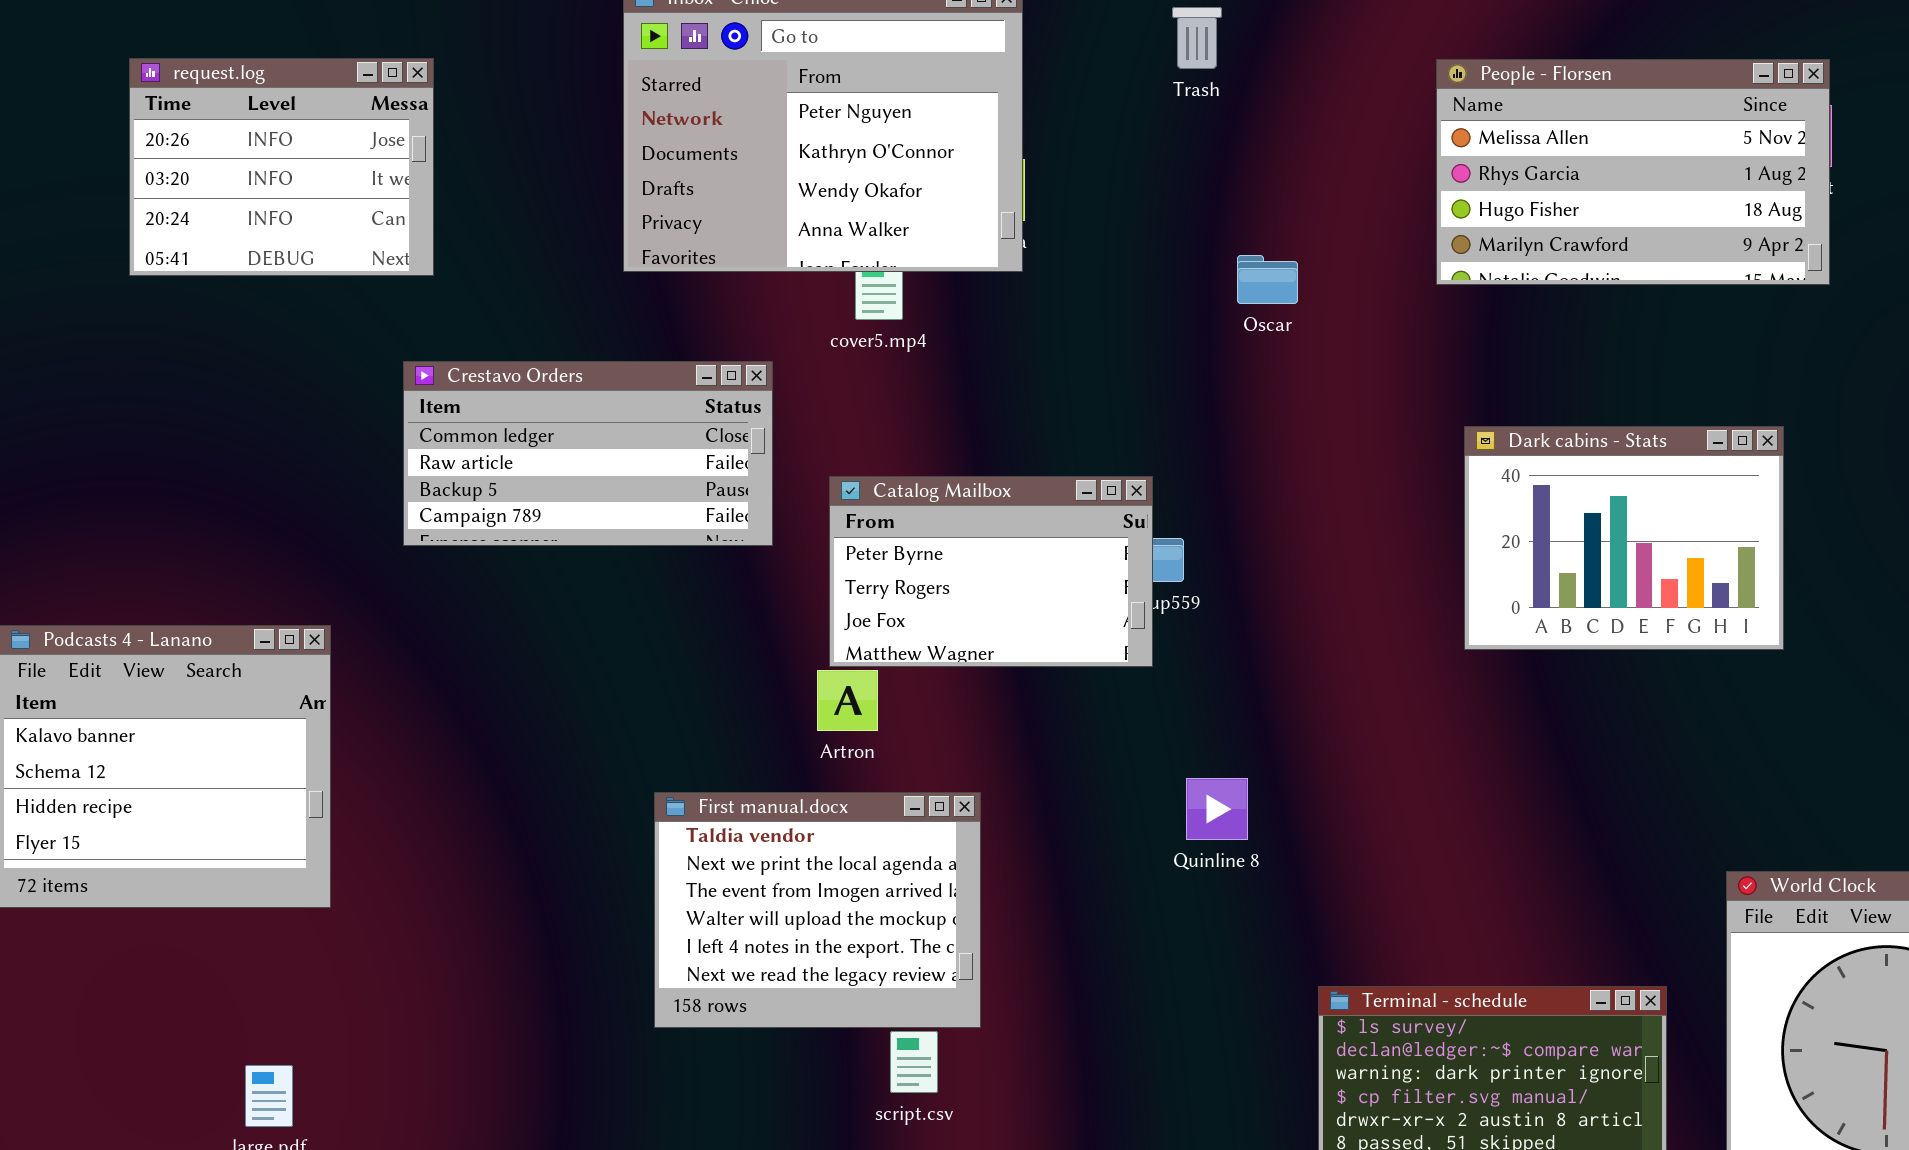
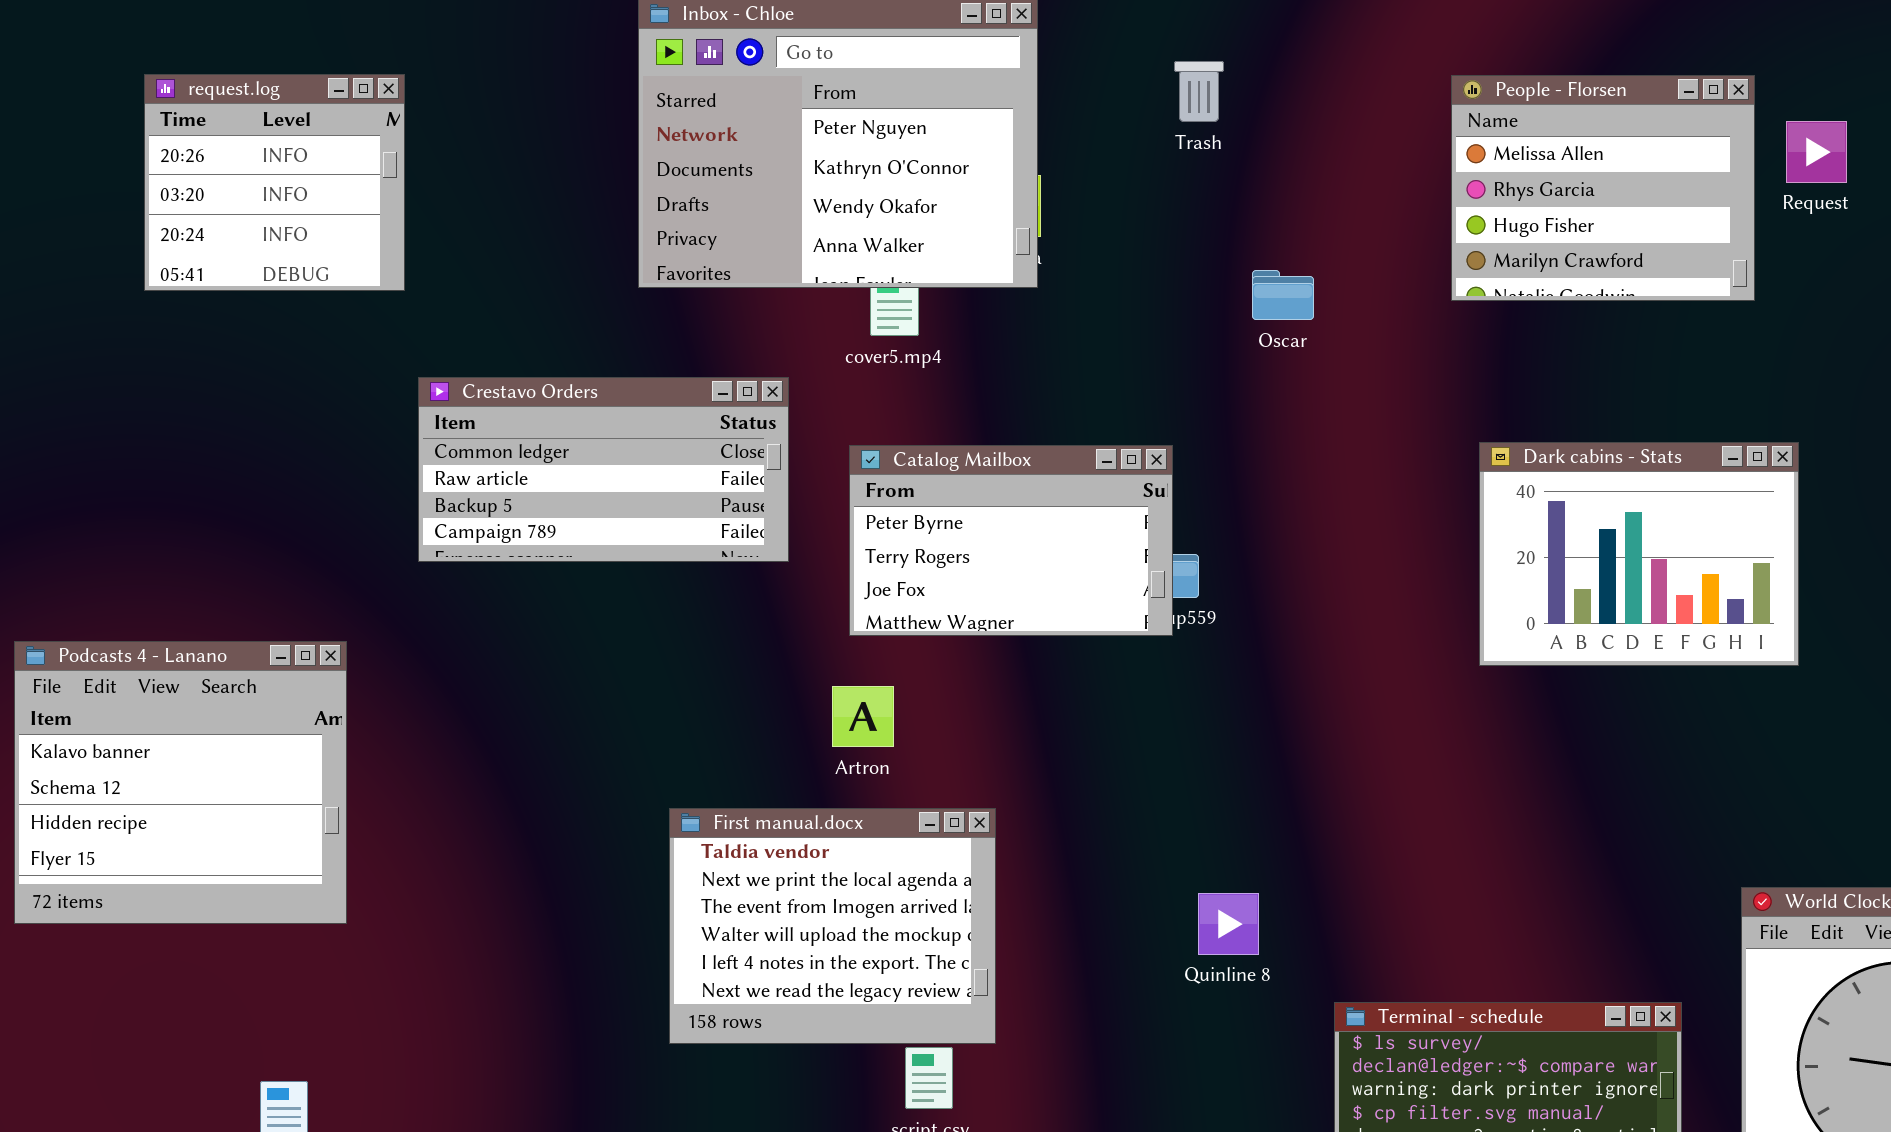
Trash: [1172,7,1222,69] -> [1174,61,1224,122], moved
request.log: [129,58,434,276] -> [144,74,405,291], resized
People - Florsen: [1436,59,1830,285] -> [1451,75,1755,301], resized
Catalog Mailbox: [829,476,1153,667] -> [849,445,1173,636], moved
Quinline 8: [1186,778,1248,840] -> [1198,893,1259,955], moved

